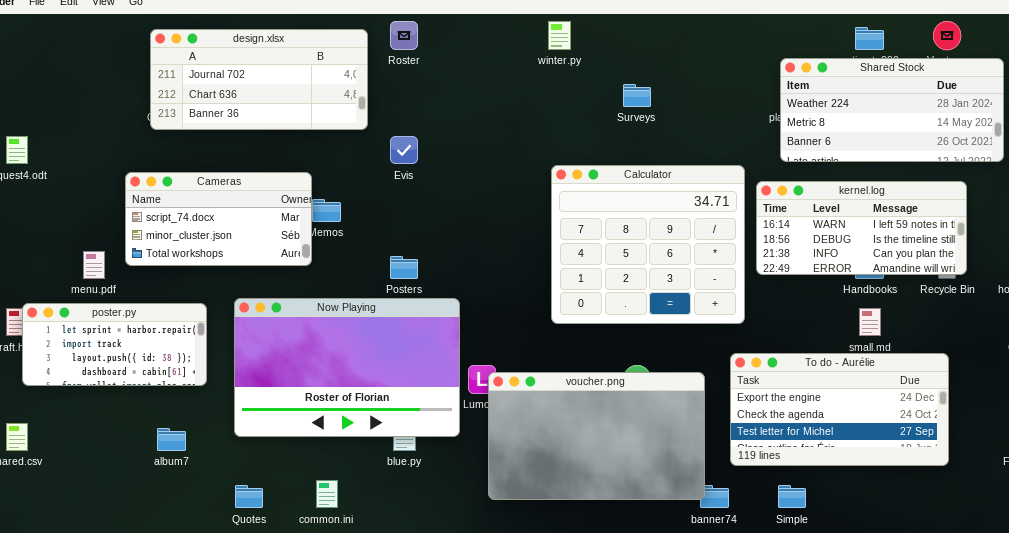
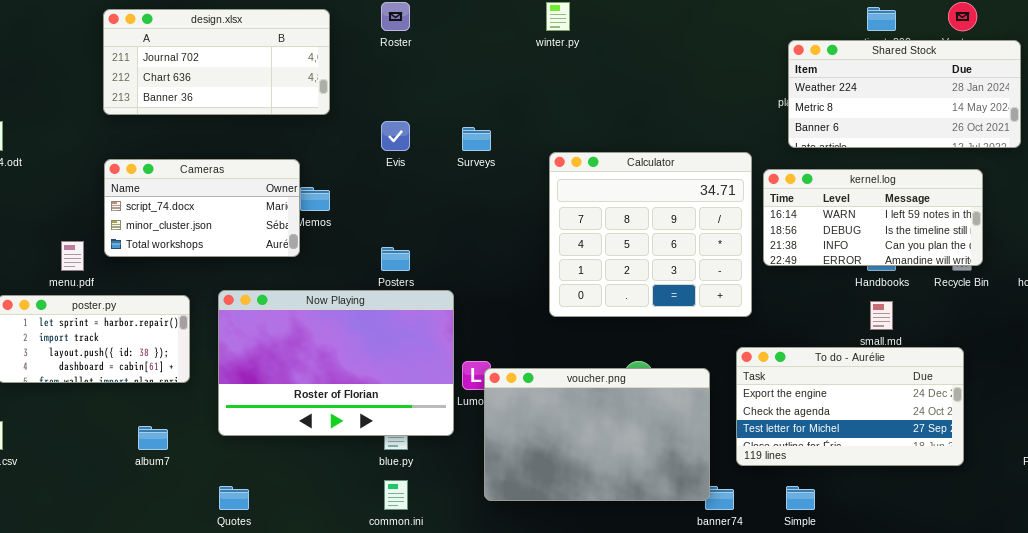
design.xlsx: [150,29,368,130] -> [103,9,330,115], moved
Surveys: [623,84,651,107] -> [462,127,491,151], moved
common.ini: [316,480,338,508] -> [384,480,408,510], moved

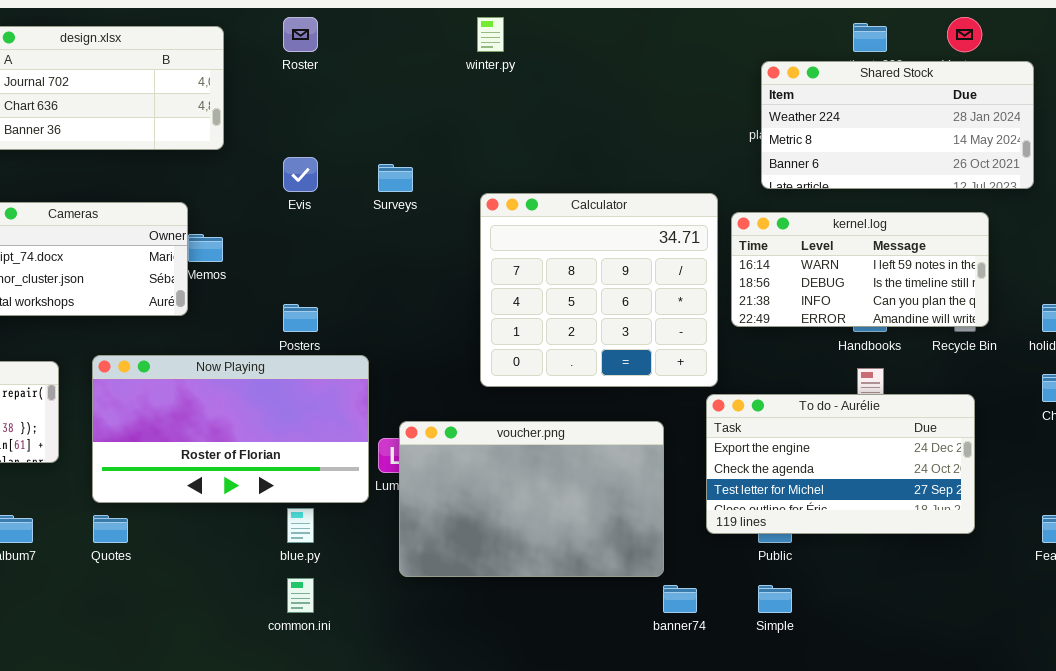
Now Playing: [218,290,454,436] -> [92,355,369,503], resized
To do - Aurélie: [736,347,964,466] -> [706,394,975,534], moved
voucher.png: [484,368,710,501] -> [399,421,664,577], moved
Quotes: [219,486,249,510] -> [93,515,128,543], moved

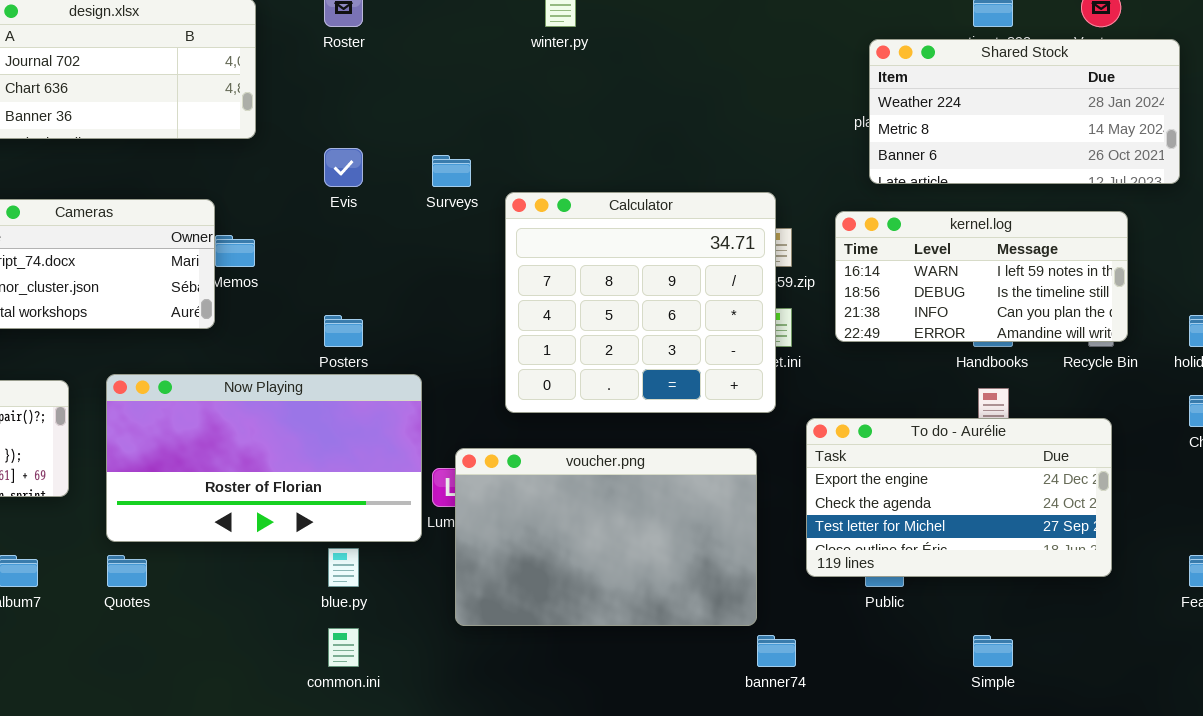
Calculator: [480,193,718,387] -> [505,192,776,413], moved
Simple: [758,585,792,613] -> [973,635,1013,667], moved

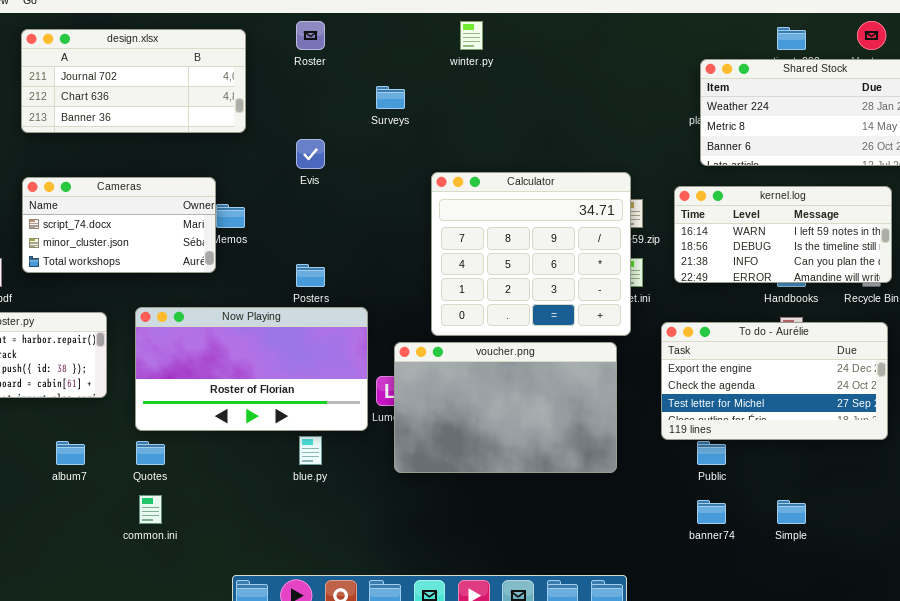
Surveys: [432,155,471,187] -> [376,86,405,109], moved
To do - Aurélie: [806,418,1112,577] -> [661,322,888,440], moved
voucher.png: [455,448,757,626] -> [394,342,617,473], moved
common.ini: [328,628,359,667] -> [139,495,162,524], moved
banner74: [757,635,796,667] -> [697,500,726,524], moved

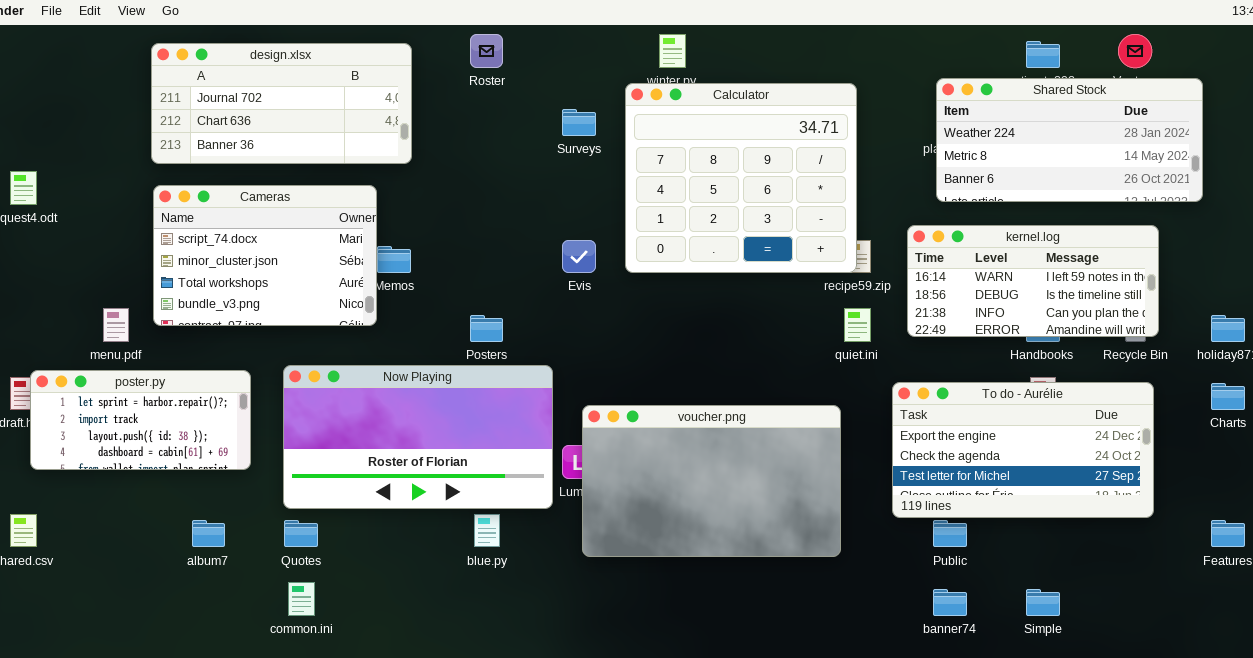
Evis: [296,139,325,169] -> [562,240,596,273], moved
Calculator: [431,172,631,336] -> [625,83,857,273], moved
Cameras: [22,177,216,273] -> [153,185,377,326], resized

